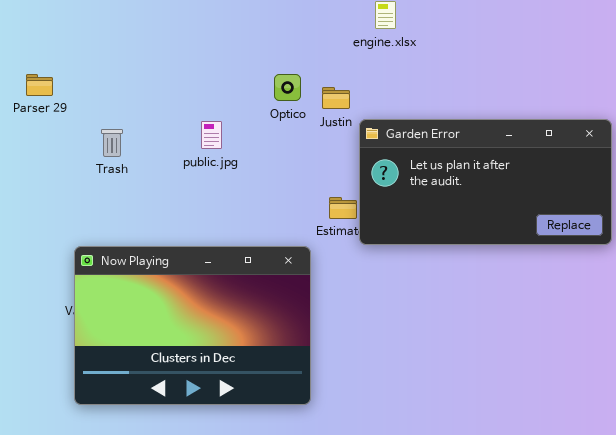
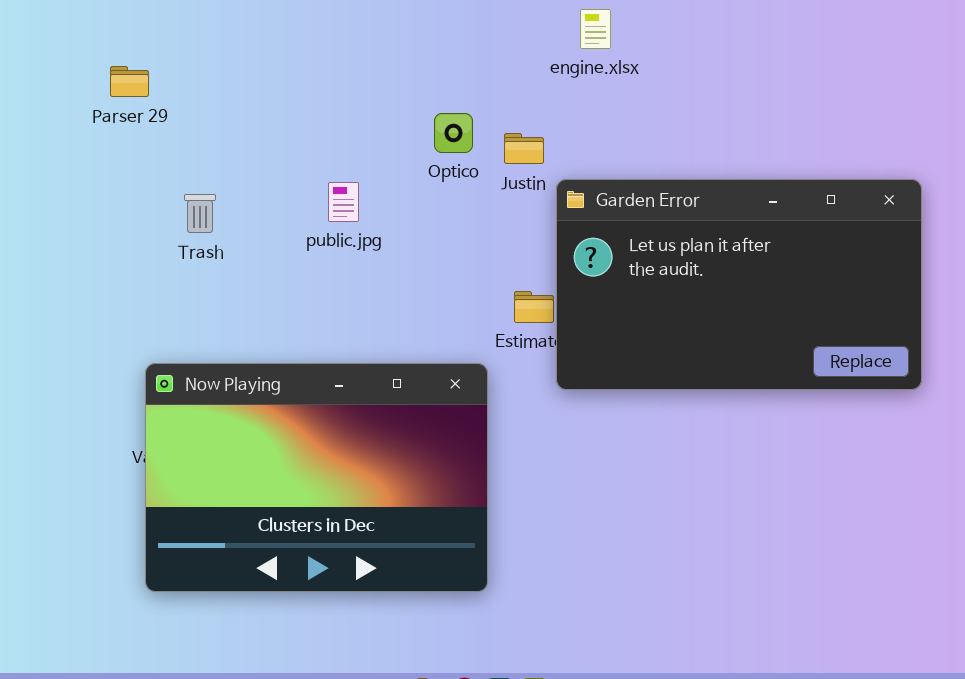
Parser 29: [26,74,53,96] -> [110,66,149,97], moved
Garden Error: [359,119,612,245] -> [556,179,922,390], resized

